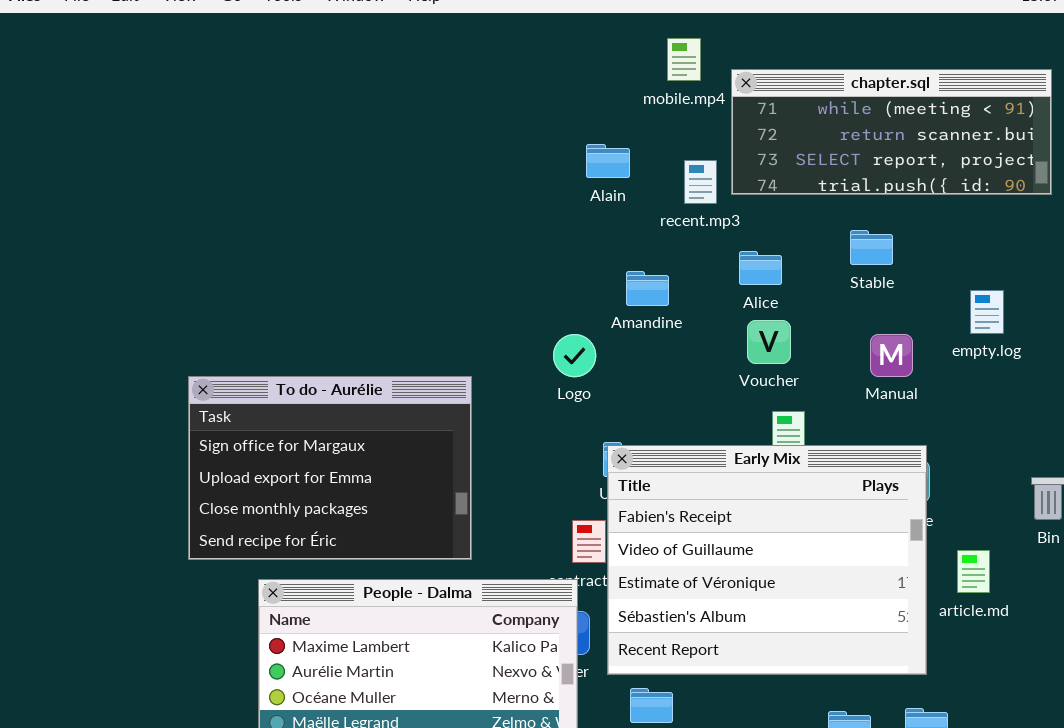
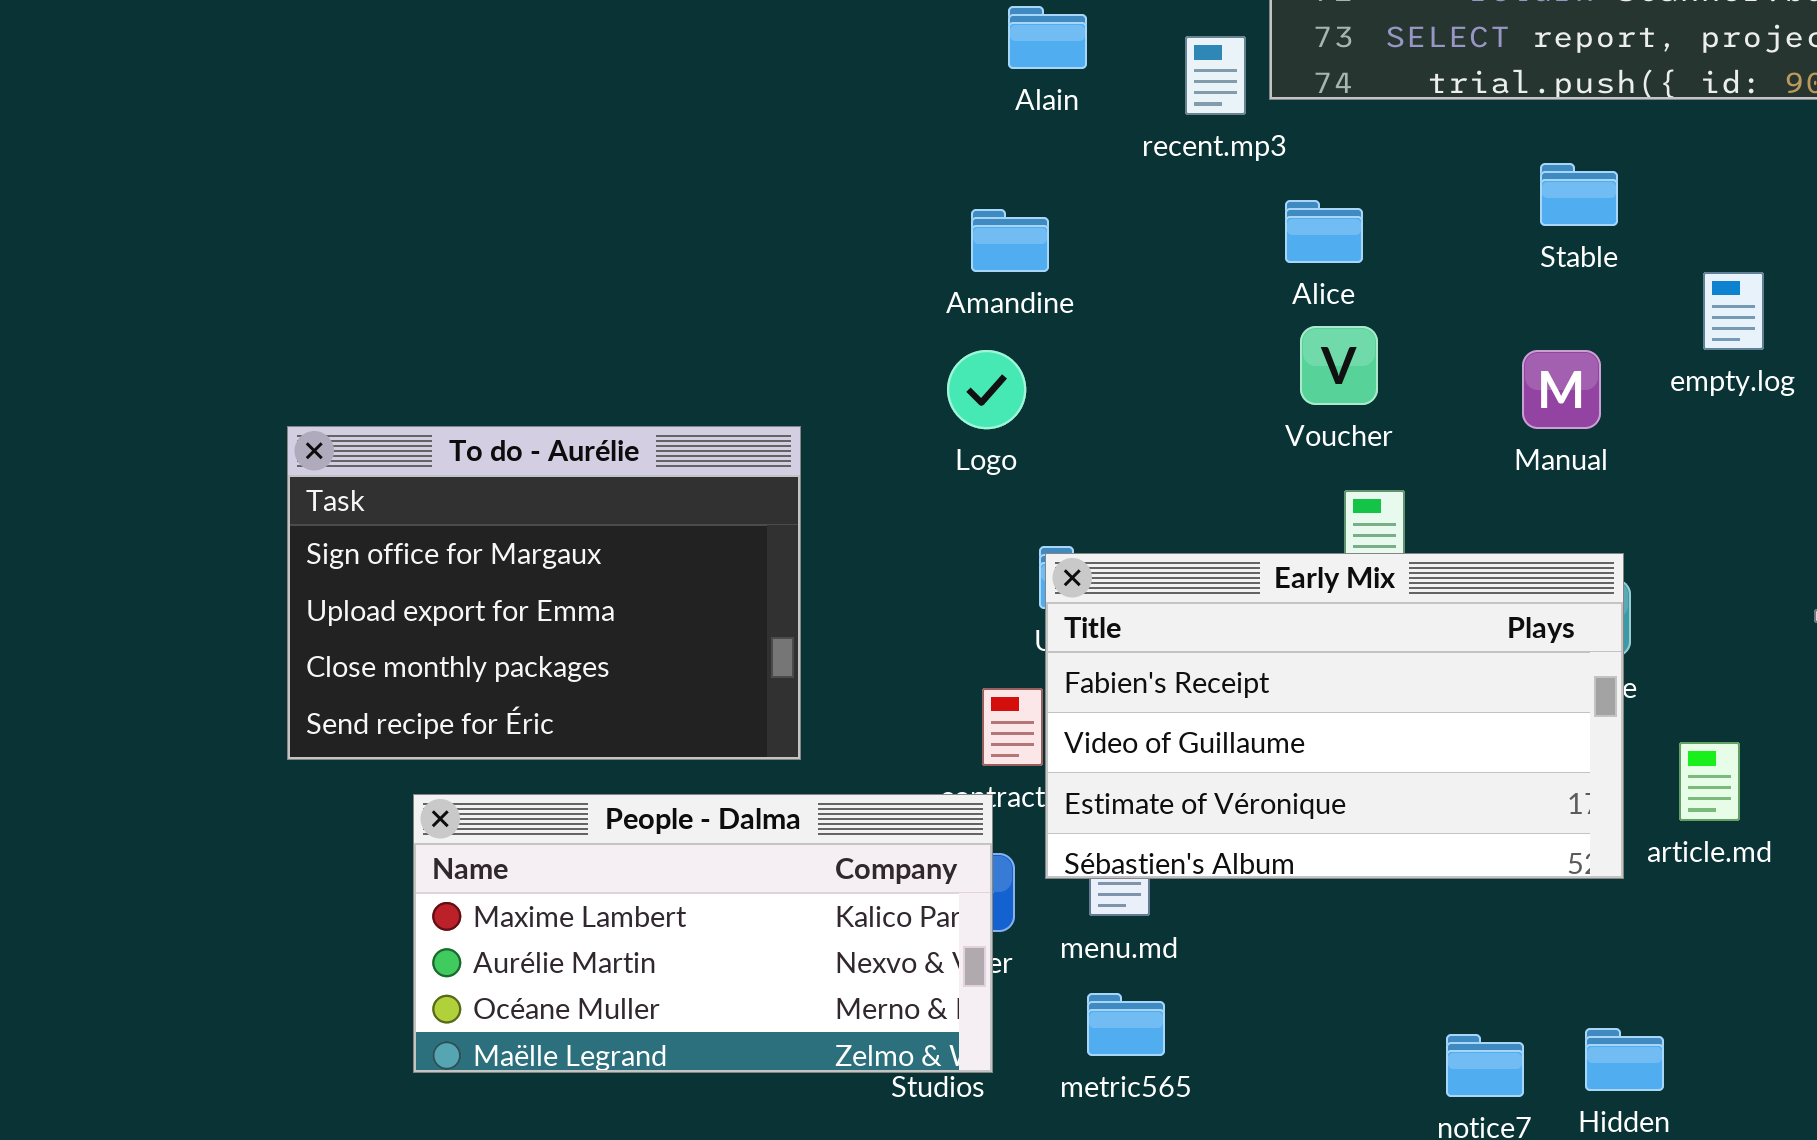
Stable: [850,230,893,265] -> [1540,163,1618,226], moved
Amandine: [626,271,669,306] -> [971,209,1049,272], moved
Early Mix: [607,445,927,675] -> [1045,553,1624,879], resized

